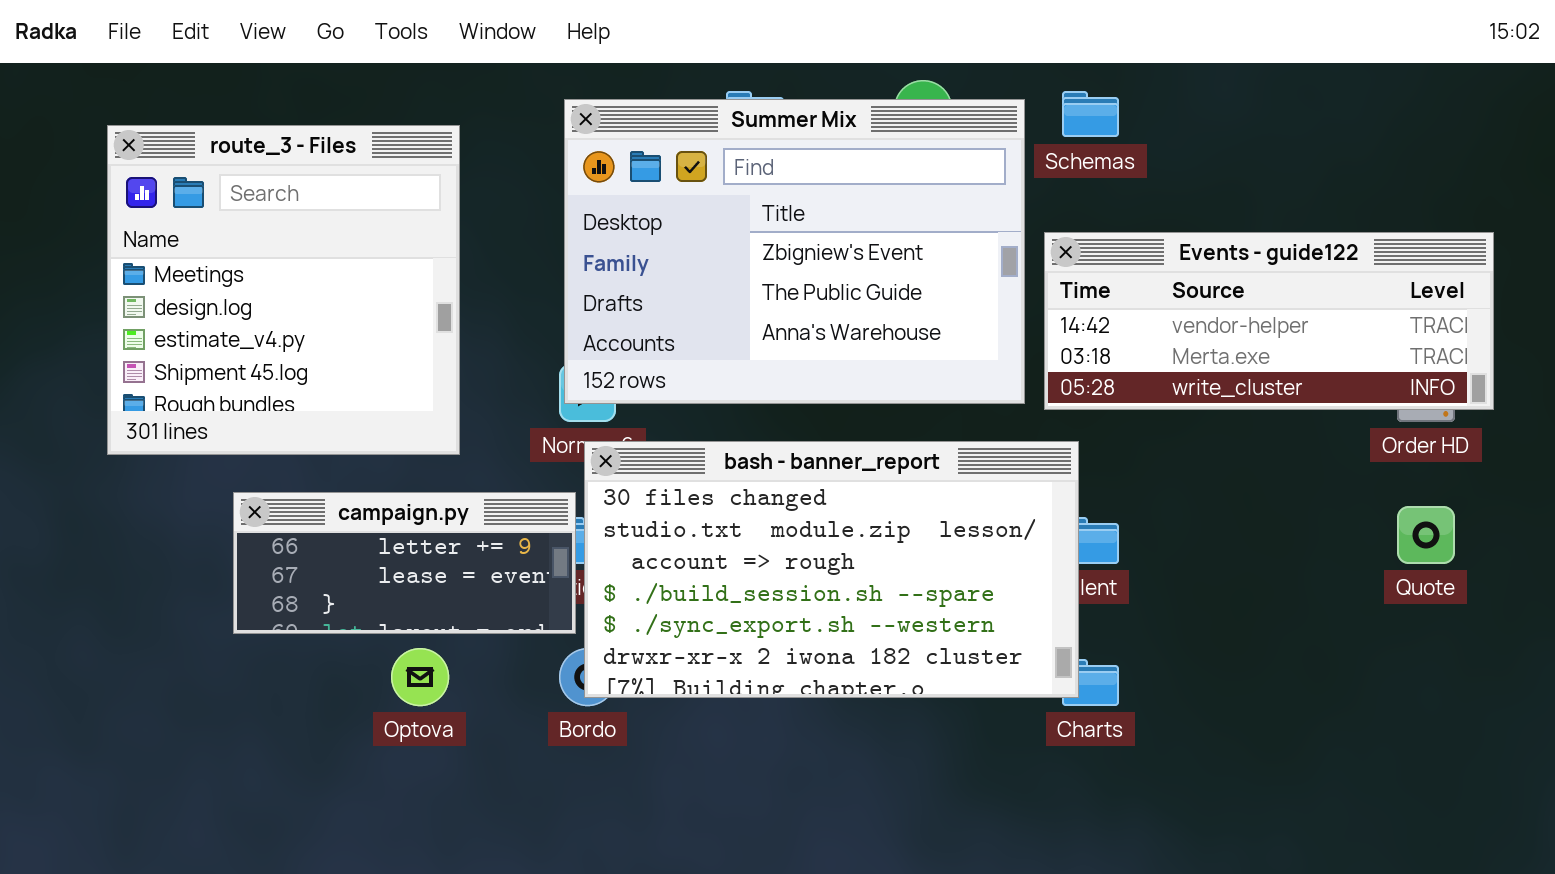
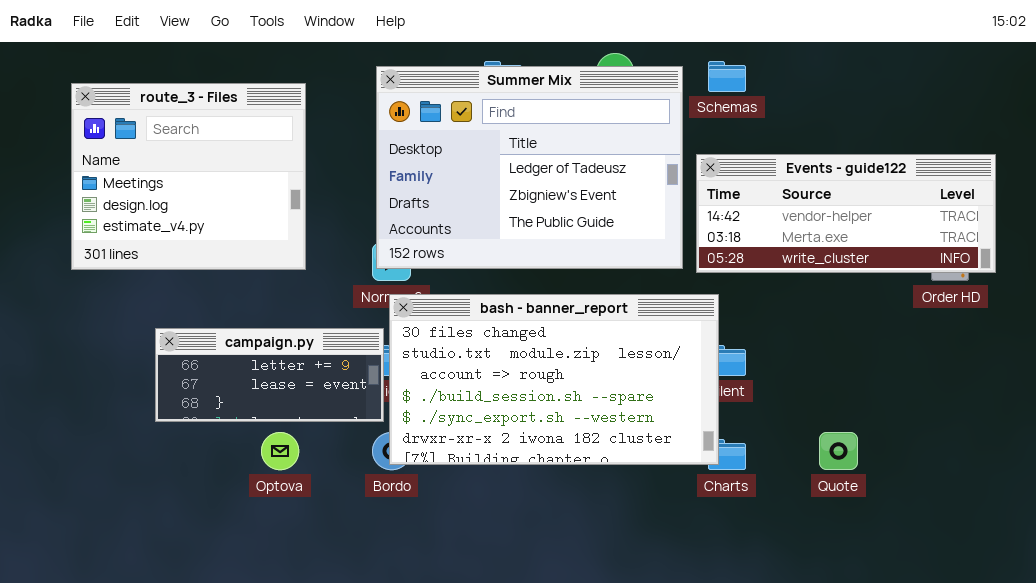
Summer Mix: [564,99,1025,404] -> [376,66,683,269], scrolled up 1 row
route_3 - Files: [107,125,460,455] -> [71,83,306,270], resized
Quote: [1397,506,1455,564] -> [819,432,858,470], moved

